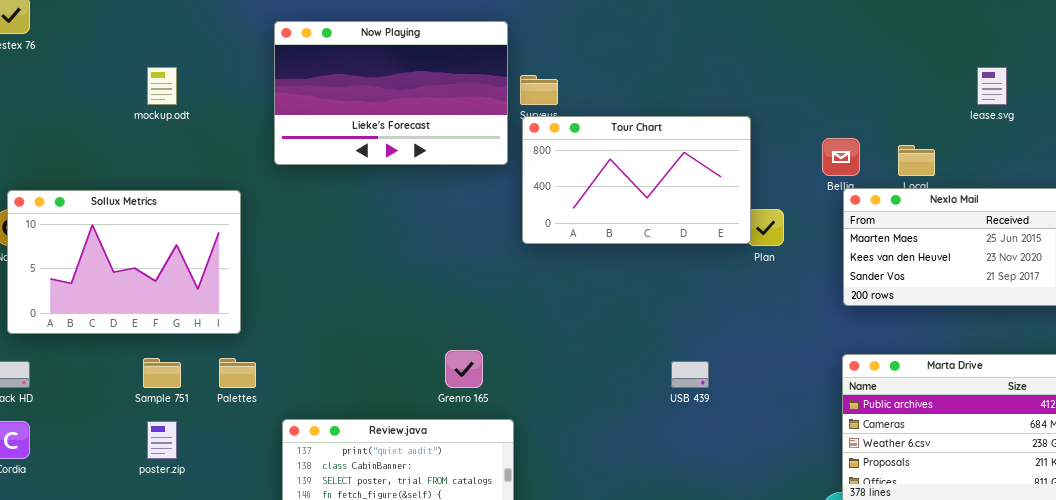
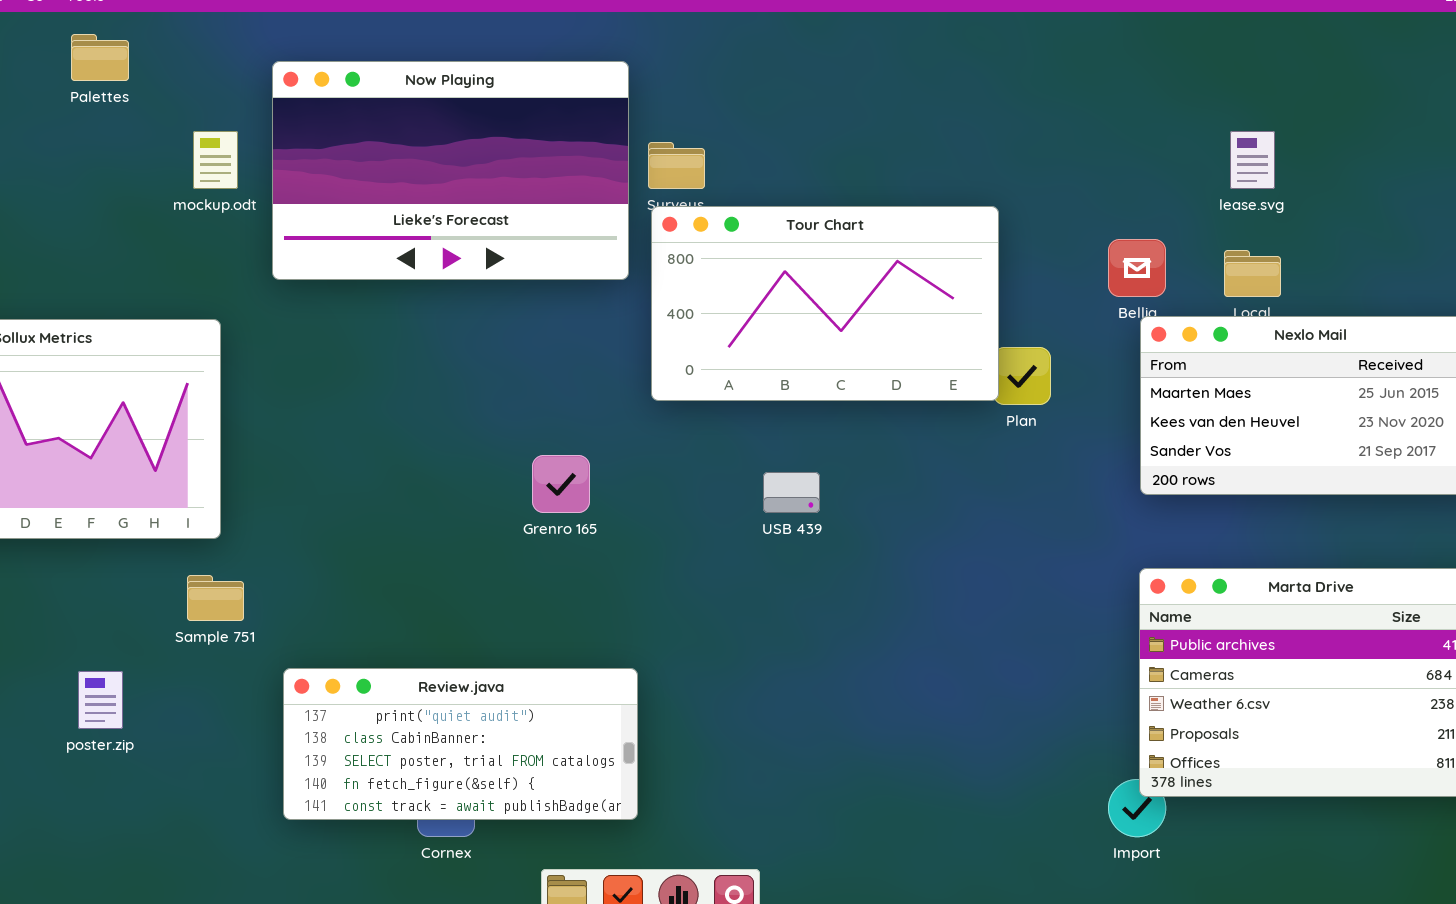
mockup.odt: [147,67,177,105] -> [193,131,238,189], moved
lease.svg: [977,67,1007,105] -> [1230,131,1275,189], moved
Grenro 165: [445,350,483,388] -> [532,455,590,513], moved
Sample 751: [143,358,181,388] -> [187,575,244,621], moved
Palettes: [219,358,256,388] -> [71,34,129,81], moved
USB 439: [671,361,709,388] -> [763,472,820,513], moved

